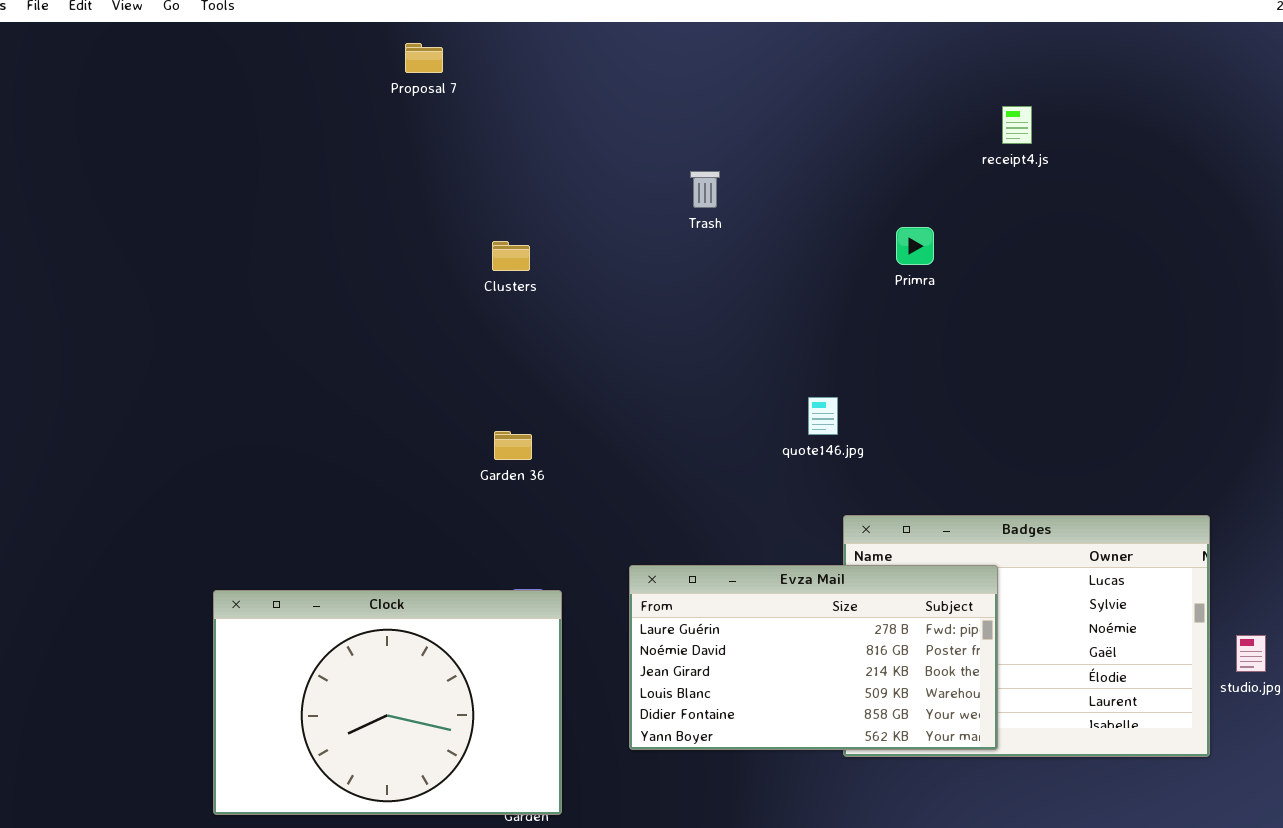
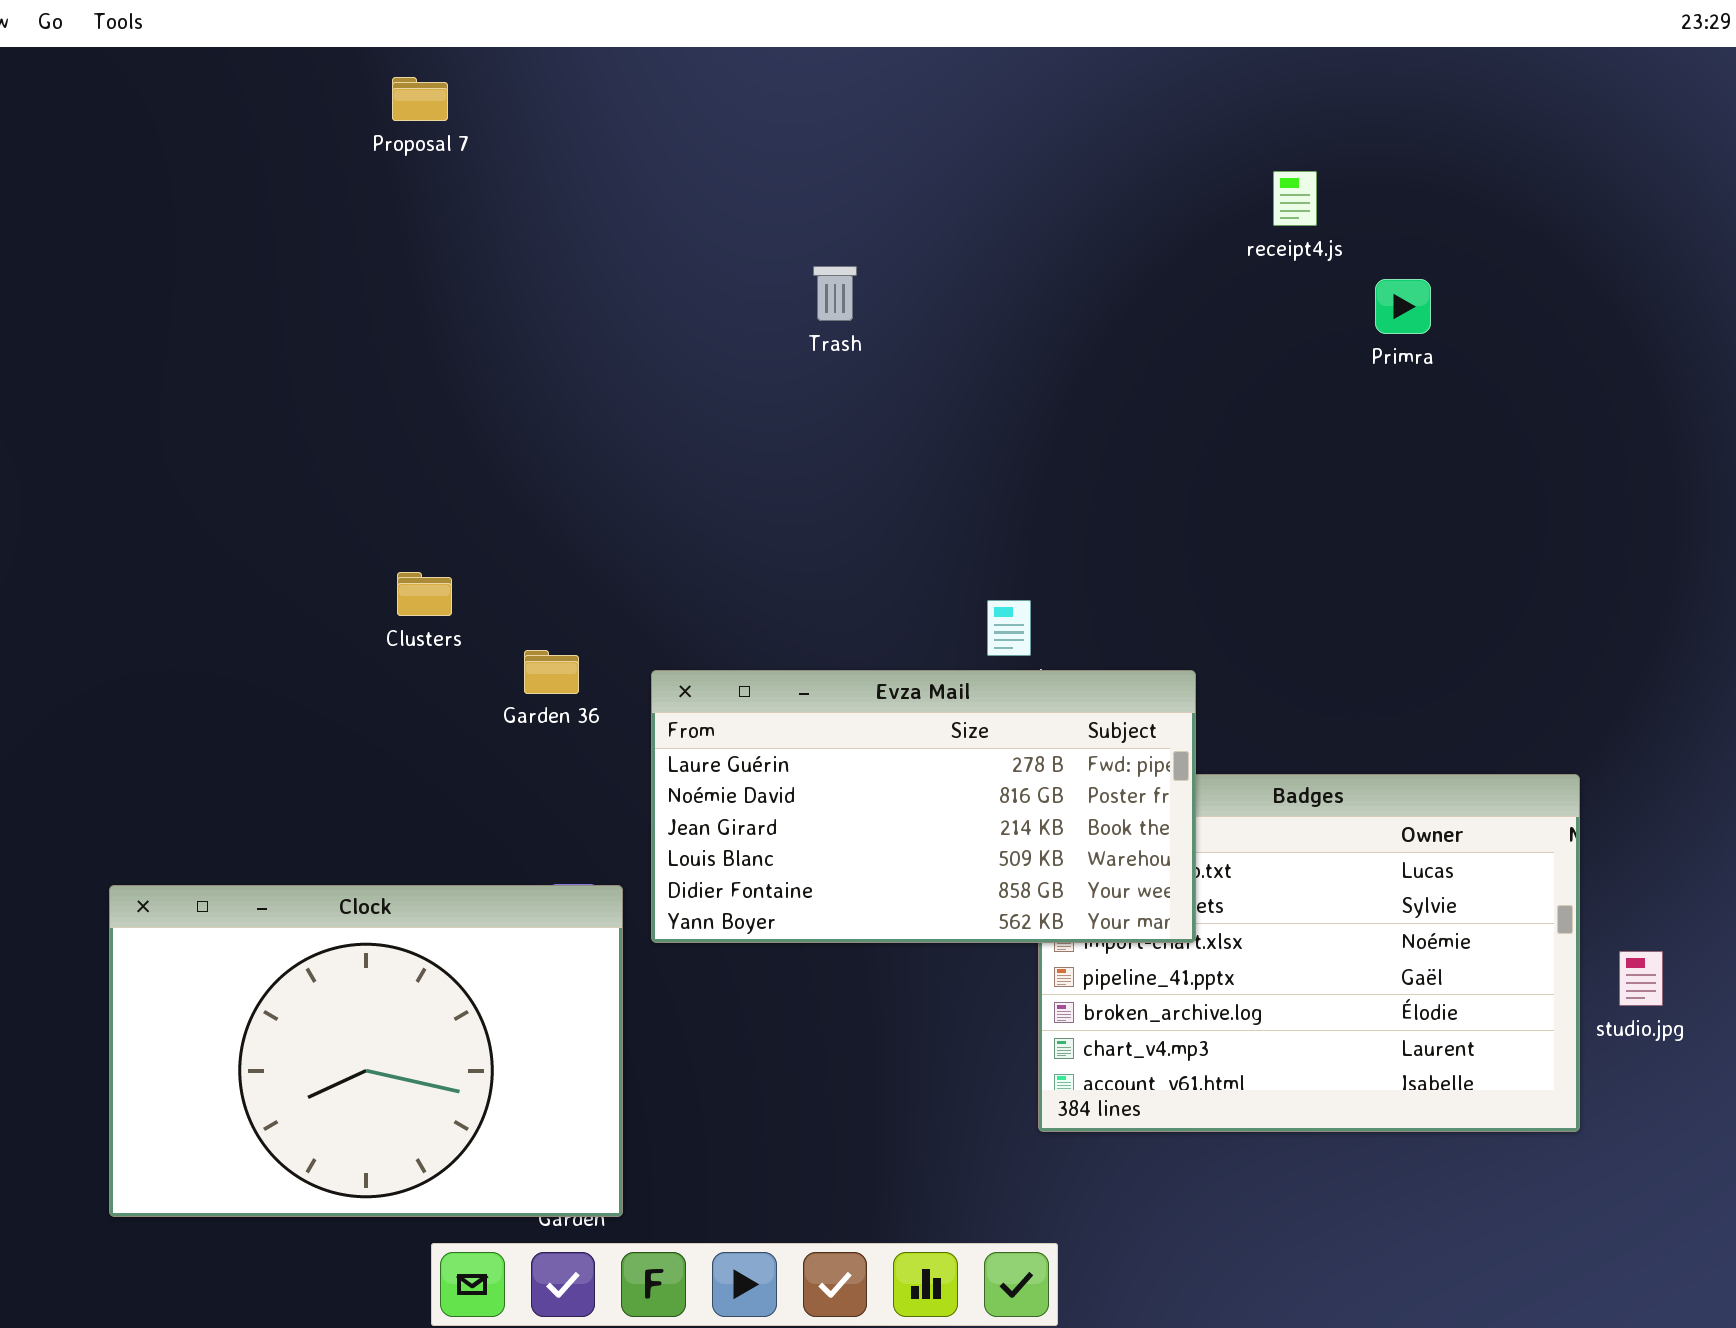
Primra: [896,227,934,265] -> [1375,279,1431,334], moved
Clusters: [492,241,530,271] -> [397,572,452,616], moved
Evza Mail: [629,565,998,750] -> [651,670,1196,943], moved

